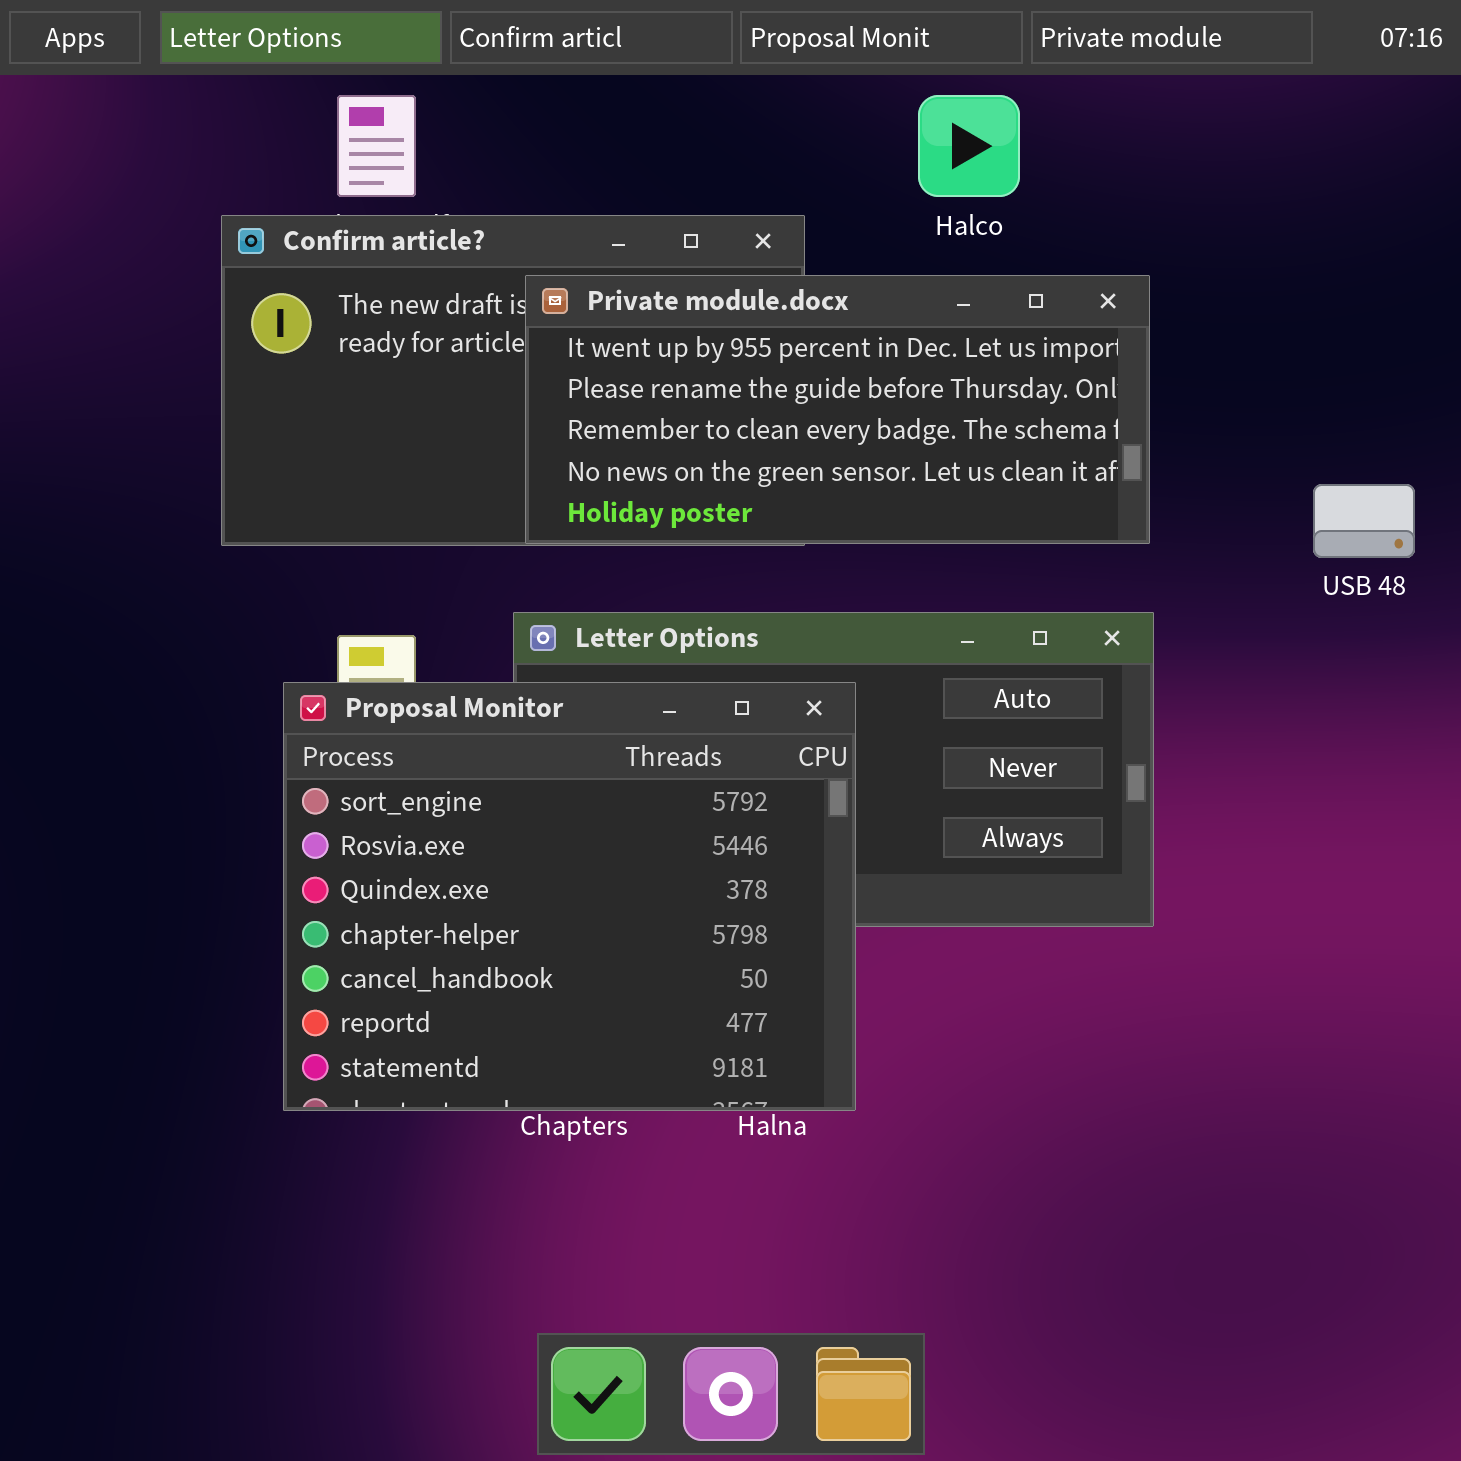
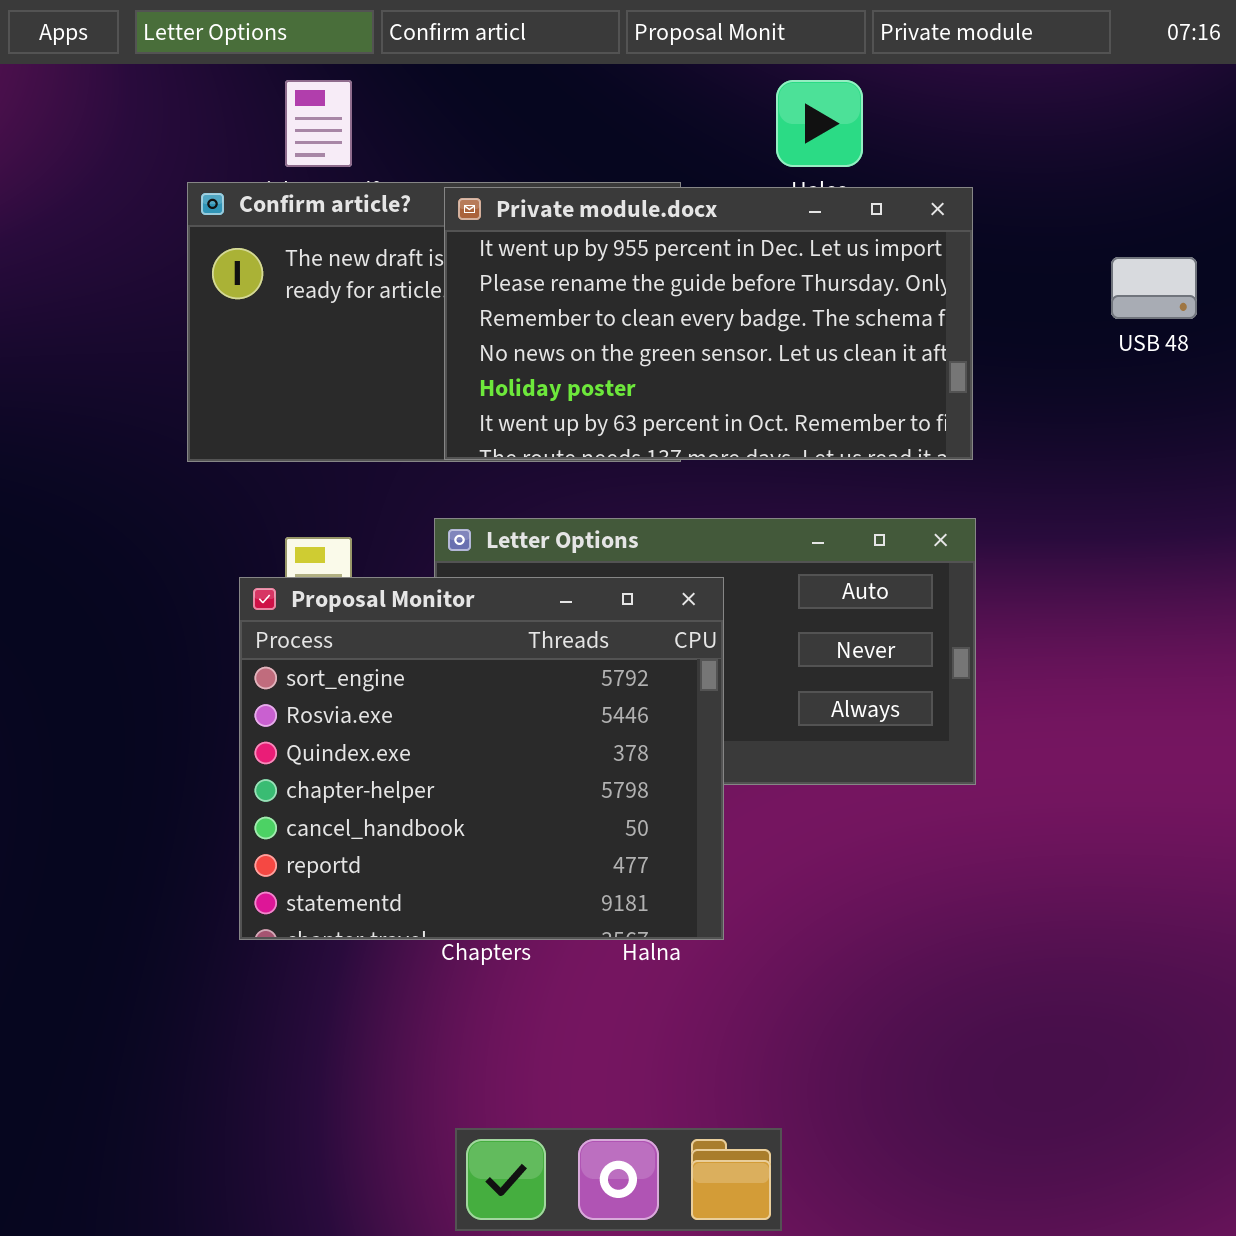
Private module.docx: [525,275,1150,544] -> [444,187,973,460], resized
USB 48: [1313,484,1415,558] -> [1111,257,1197,319], moved

